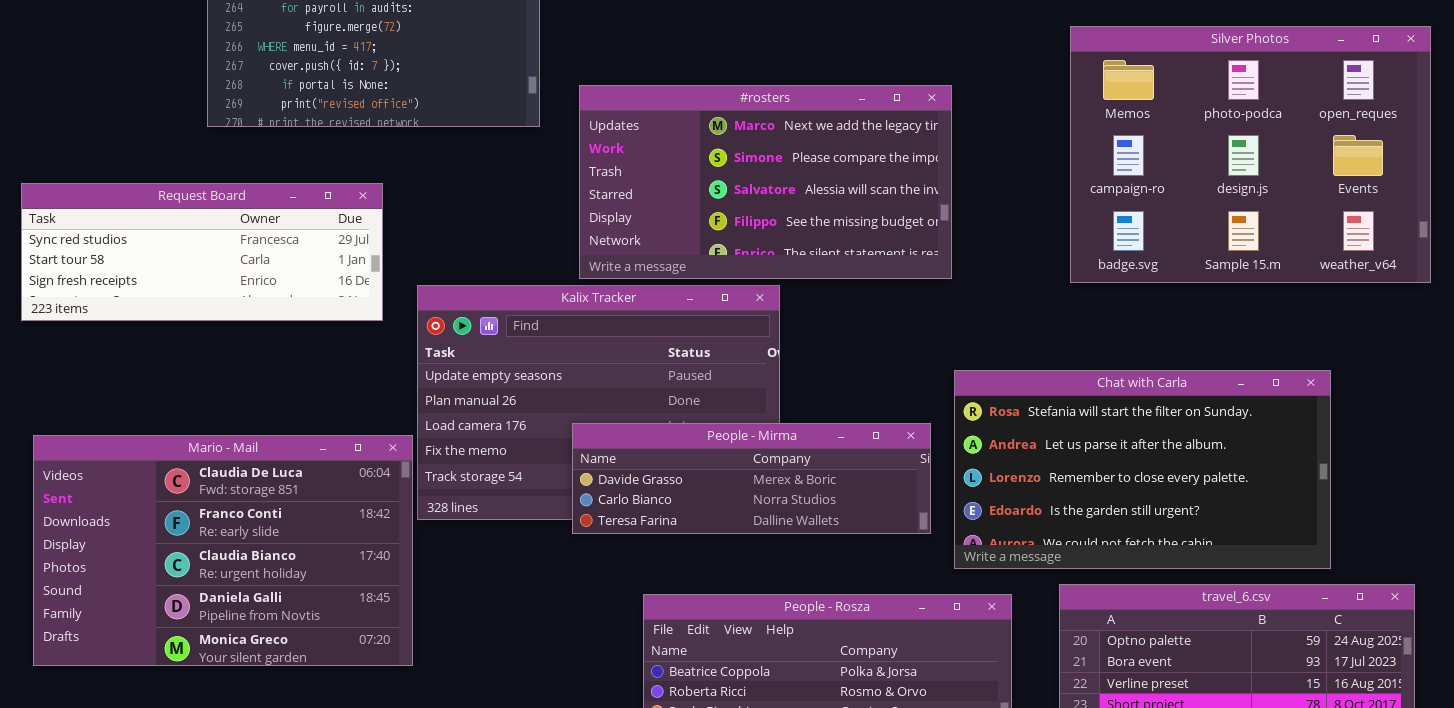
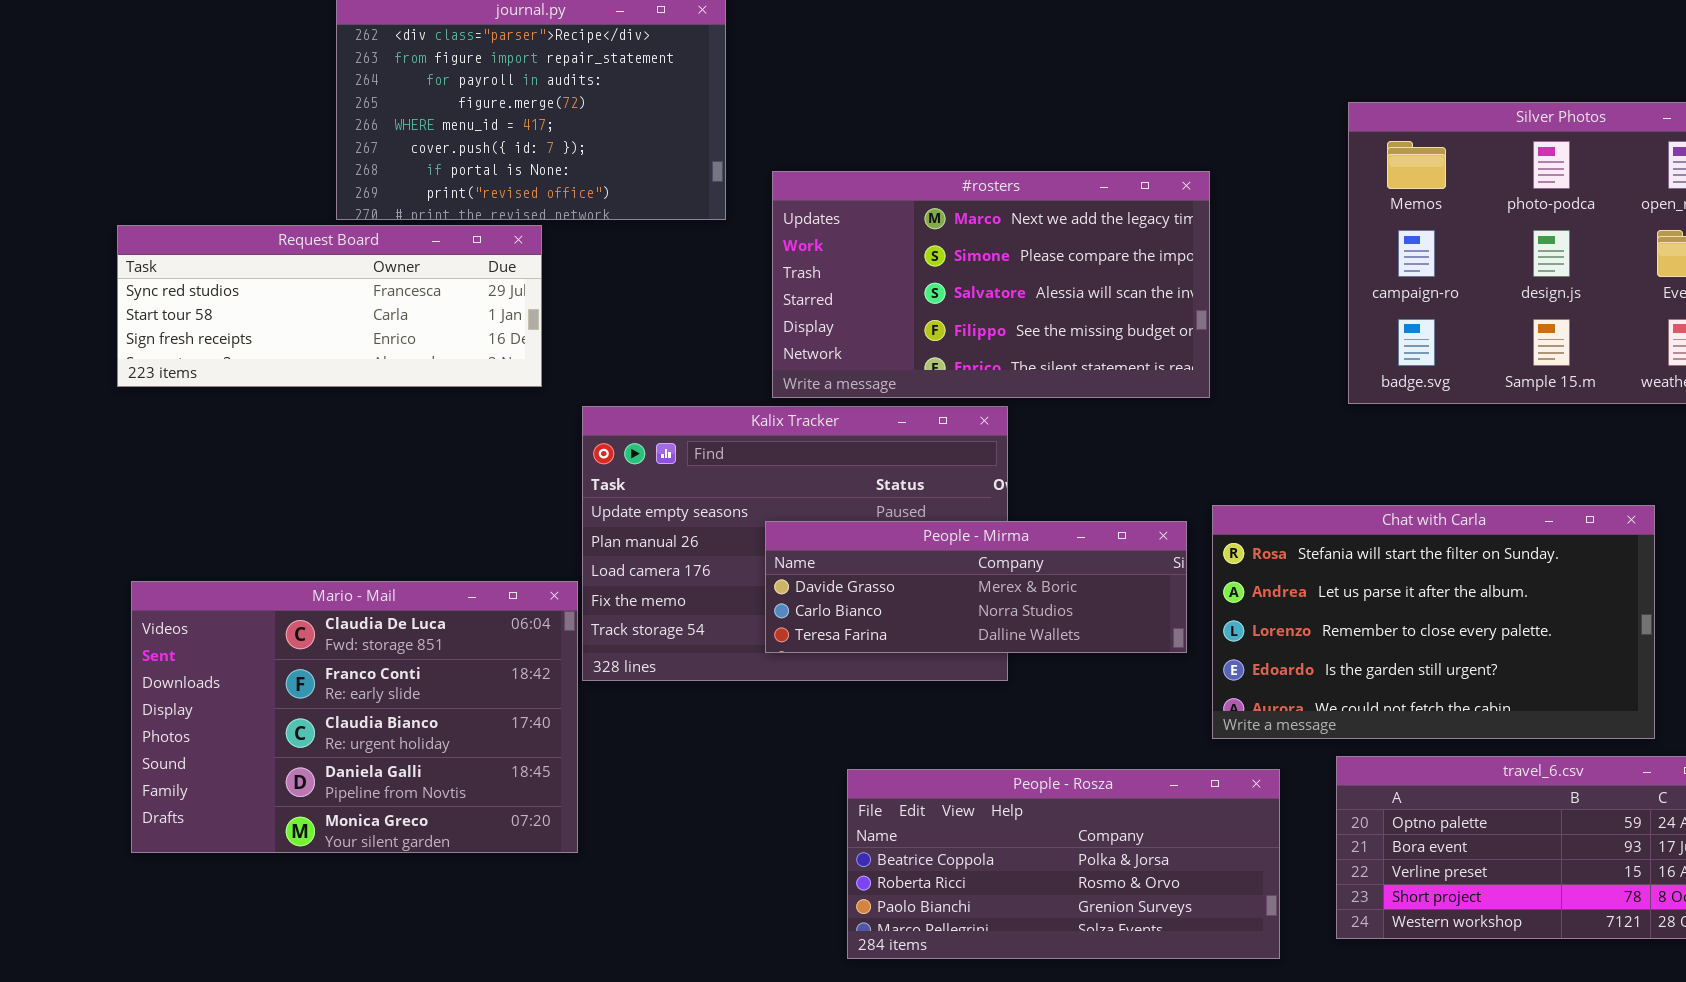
Request Board: [21,183,383,321] -> [117,225,542,387], moved
People - Mirma: [572,423,931,534] -> [765,521,1187,653], moved

